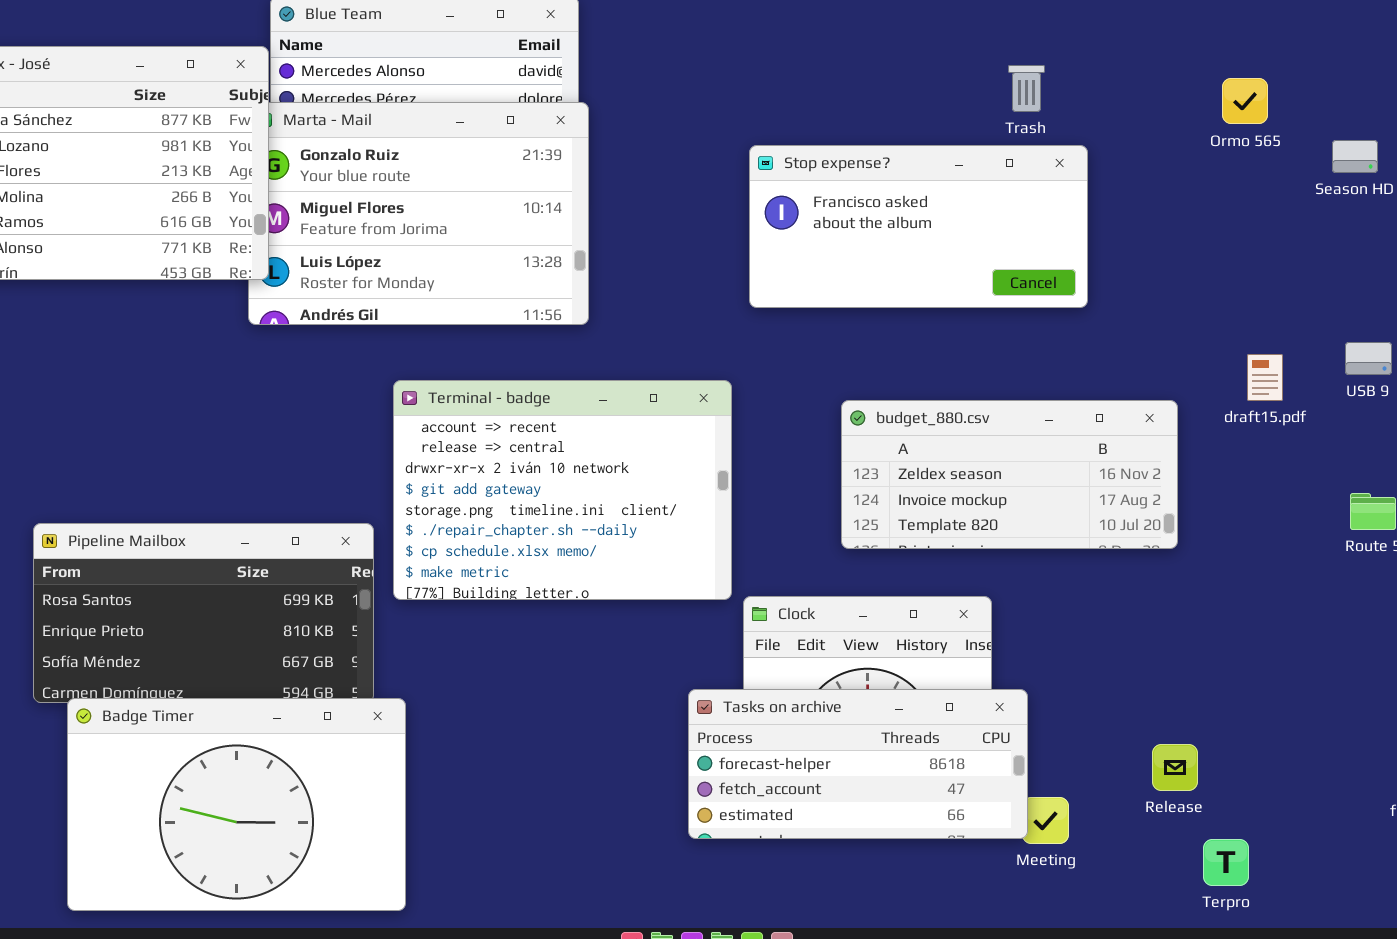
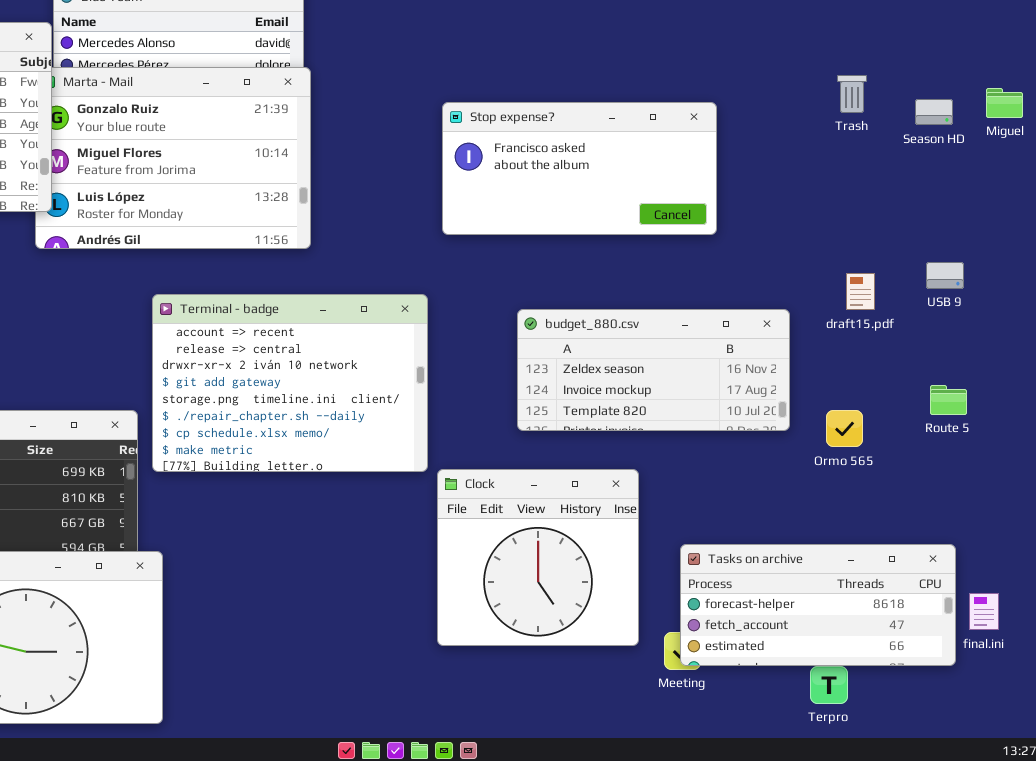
Trash: [1008,65,1045,112] -> [837,75,867,113], moved
Ormo 565: [1222,78,1268,124] -> [826,410,863,447], moved
Tasks on archive: [688,689,1028,839] -> [680,544,956,666], moved

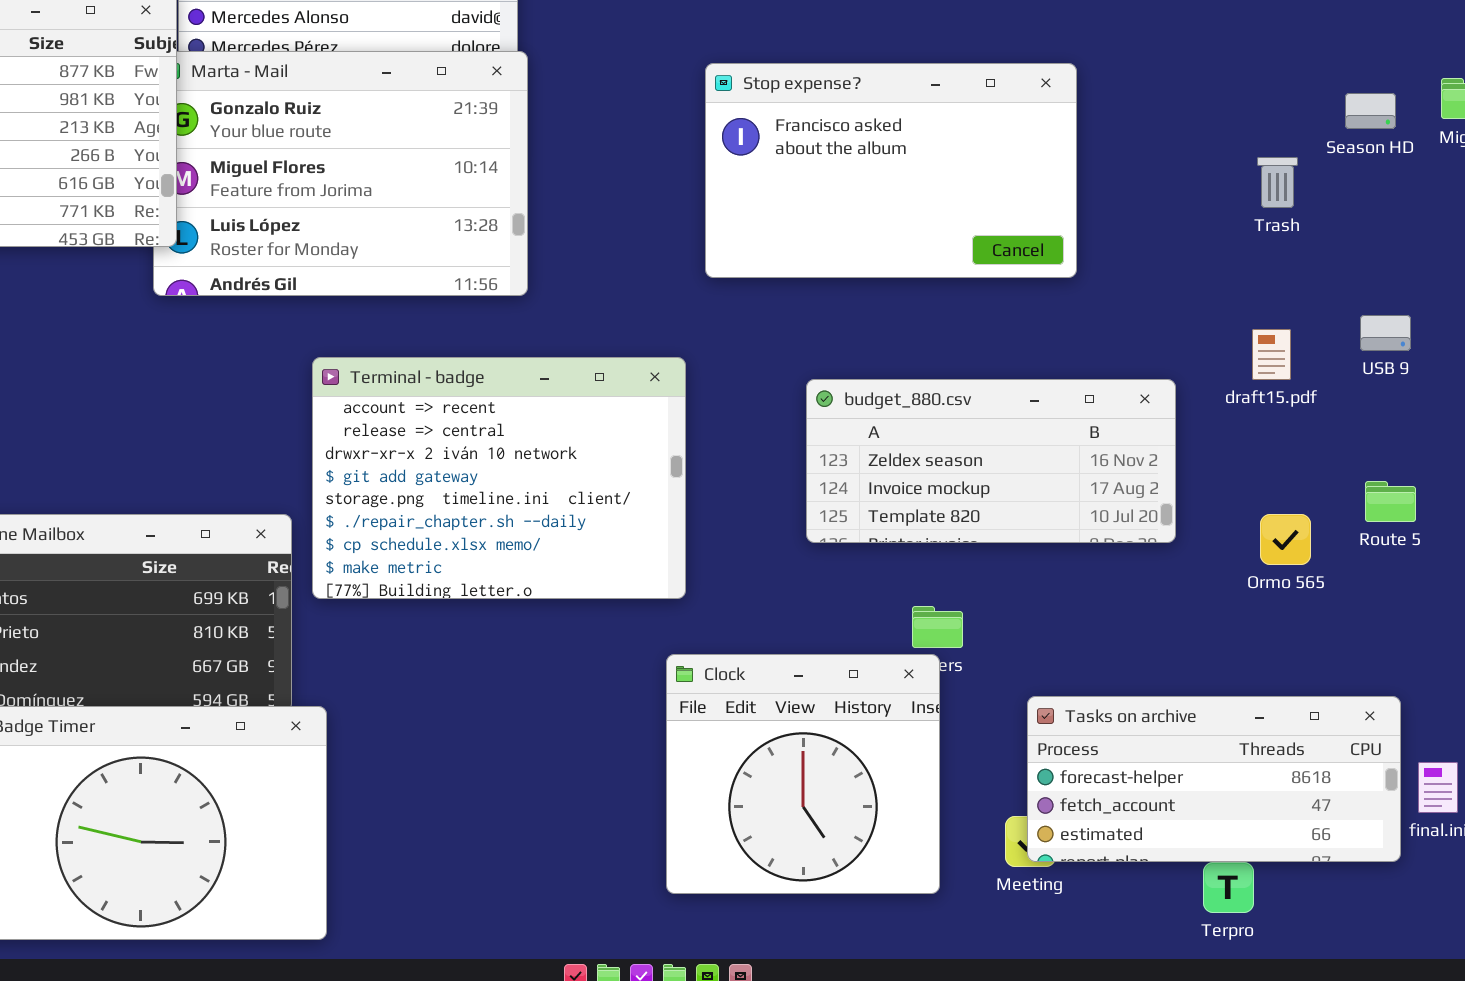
Trash: [837,75,867,113] -> [1257,157,1298,208], moved
Stop expense?: [442,102,717,235] -> [705,63,1077,278], resized
Ormo 565: [826,410,863,447] -> [1260,514,1311,565], moved
Clock: [437,469,639,646] -> [666,654,940,894], moved

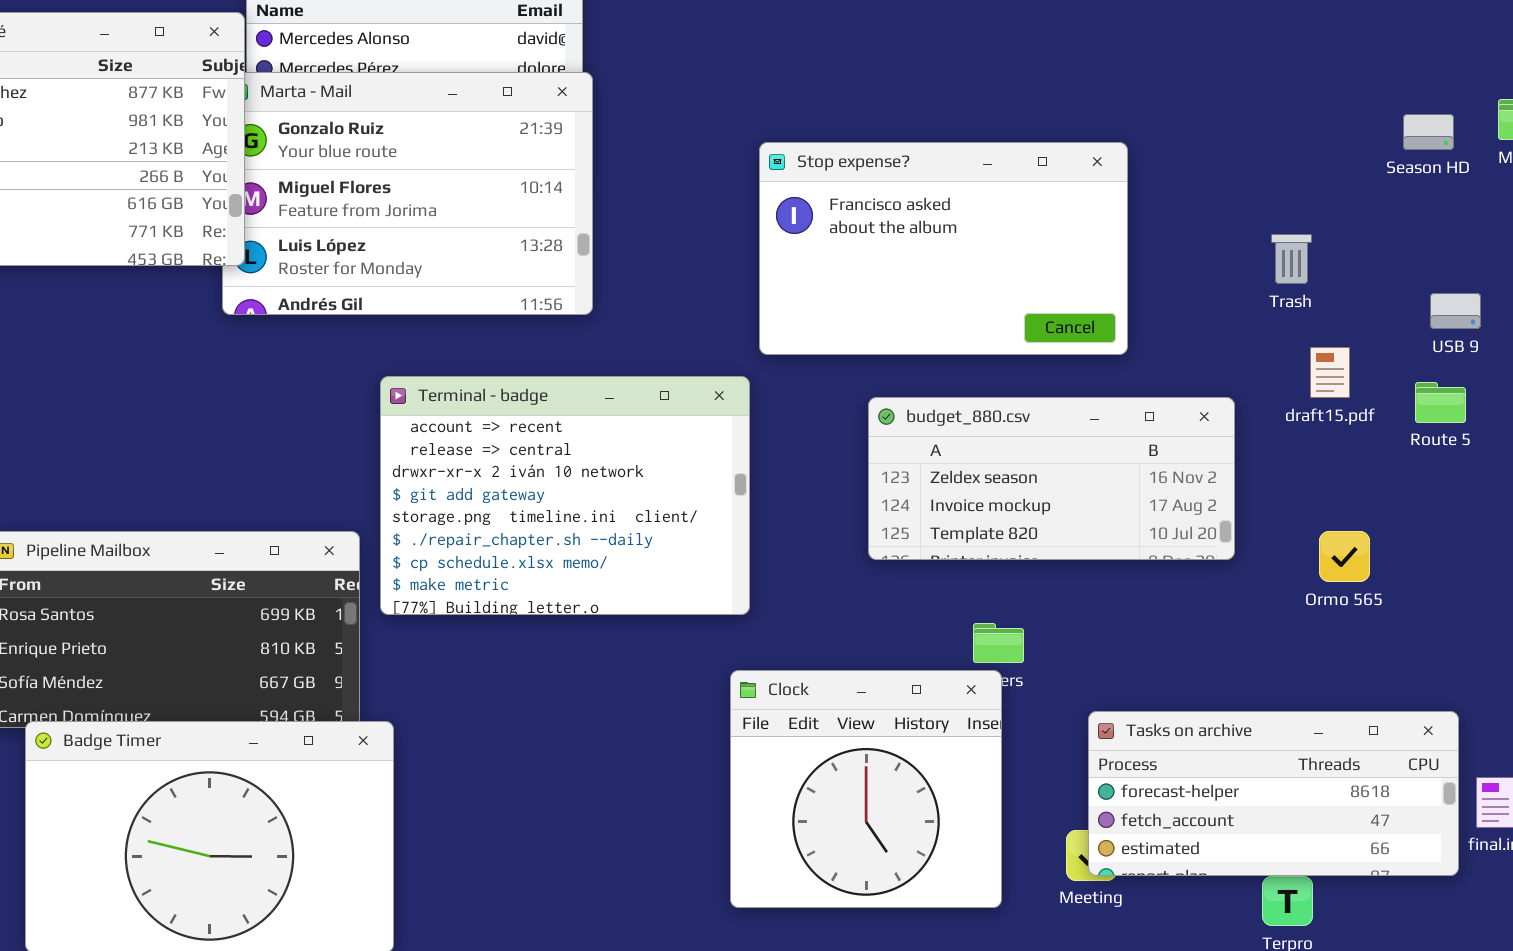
Stop expense?: [705,63,1077,278] -> [759,142,1128,355], moved
Trash: [1257,157,1298,208] -> [1271,234,1312,284], moved
USB 9: [1360,315,1411,351] -> [1430,293,1481,329], moved
Route 5: [1365,481,1416,522] -> [1415,382,1466,423], moved

